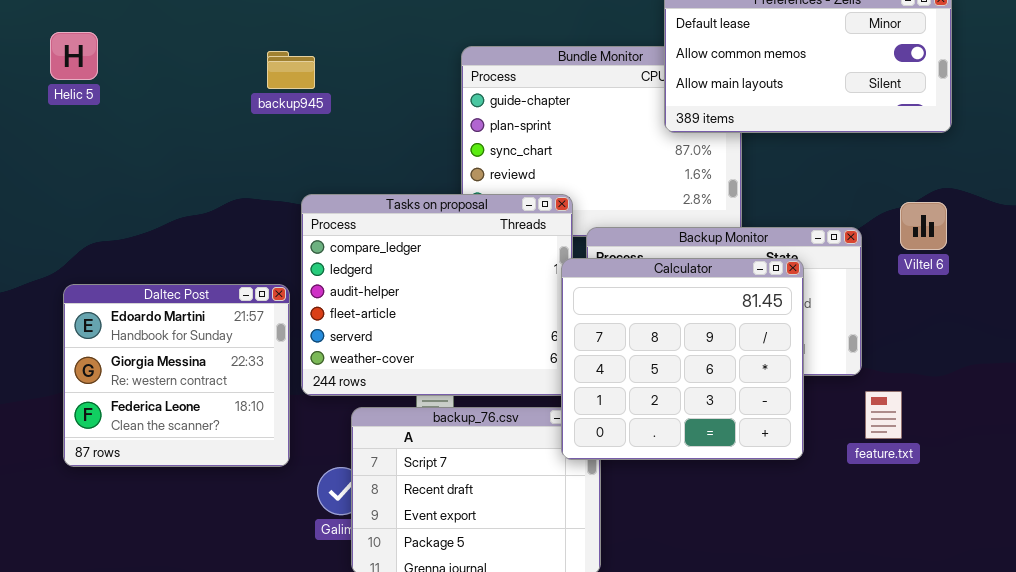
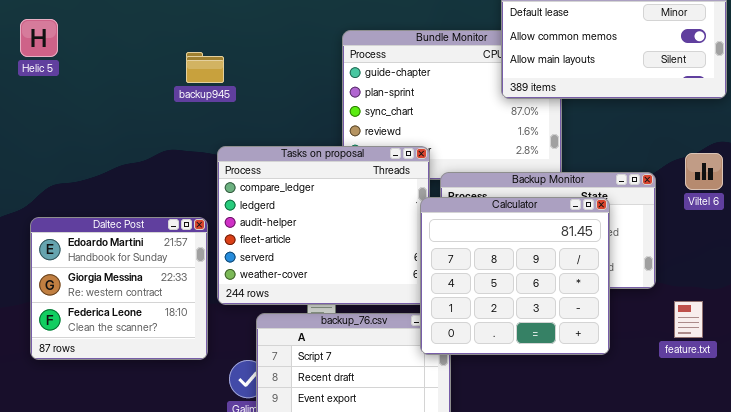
backup945: [267,51,315,89] -> [186,52,224,83], moved
feature.txt: [865,391,902,439] -> [674,301,703,338], moved

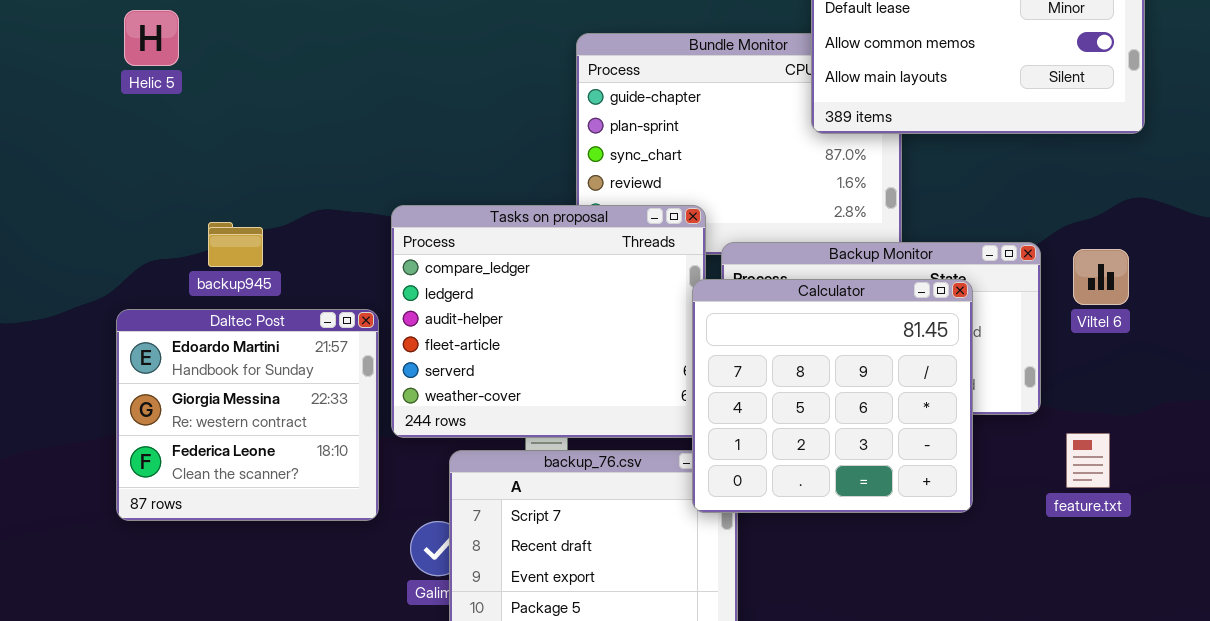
Helic 5: [20,19,58,57] -> [124,10,179,66], moved
backup945: [186,52,224,83] -> [208,222,263,267], moved
Viltel 6: [685,153,723,190] -> [1073,249,1129,305], moved

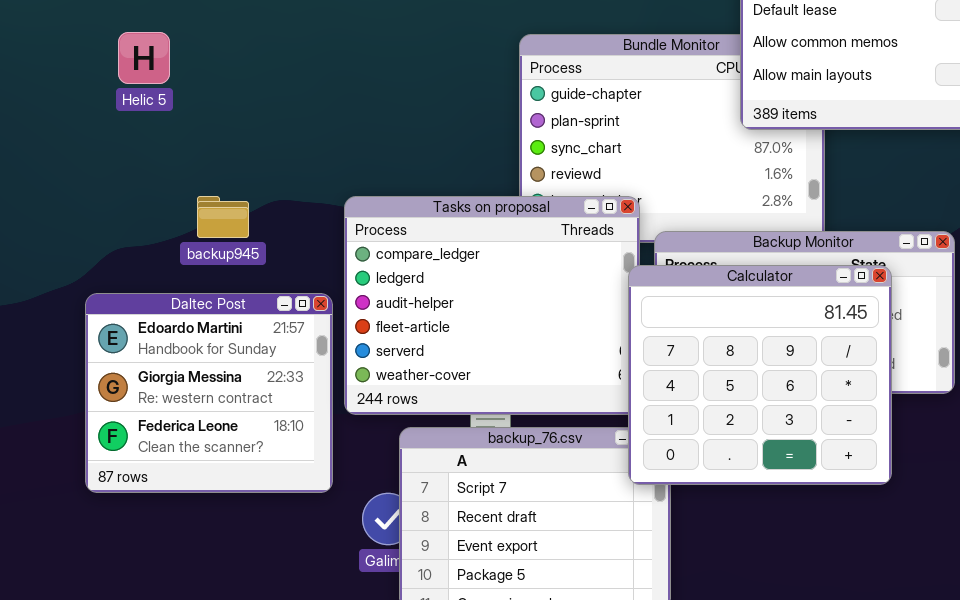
Helic 5: [124,10,179,66] -> [118,32,170,84], moved
backup945: [208,222,263,267] -> [197,196,249,238], moved

